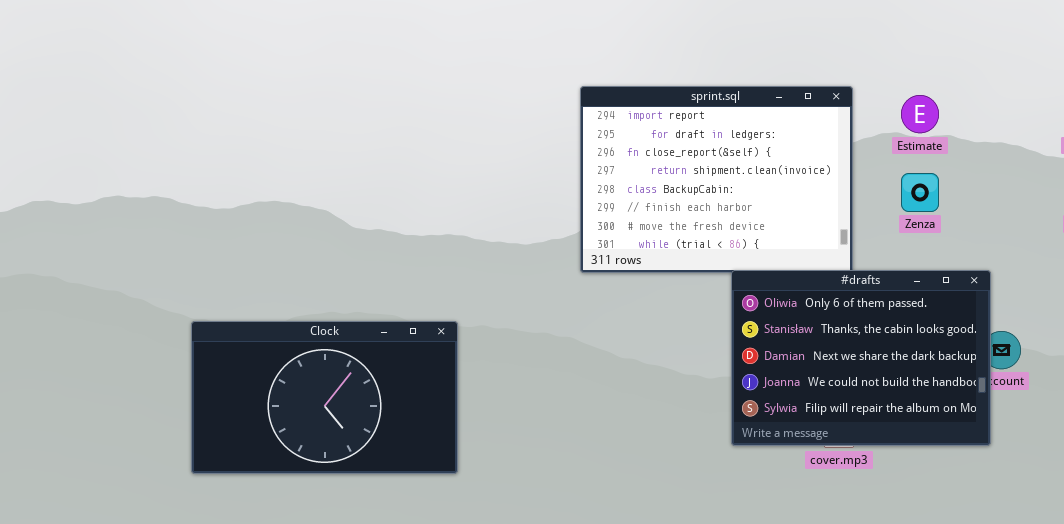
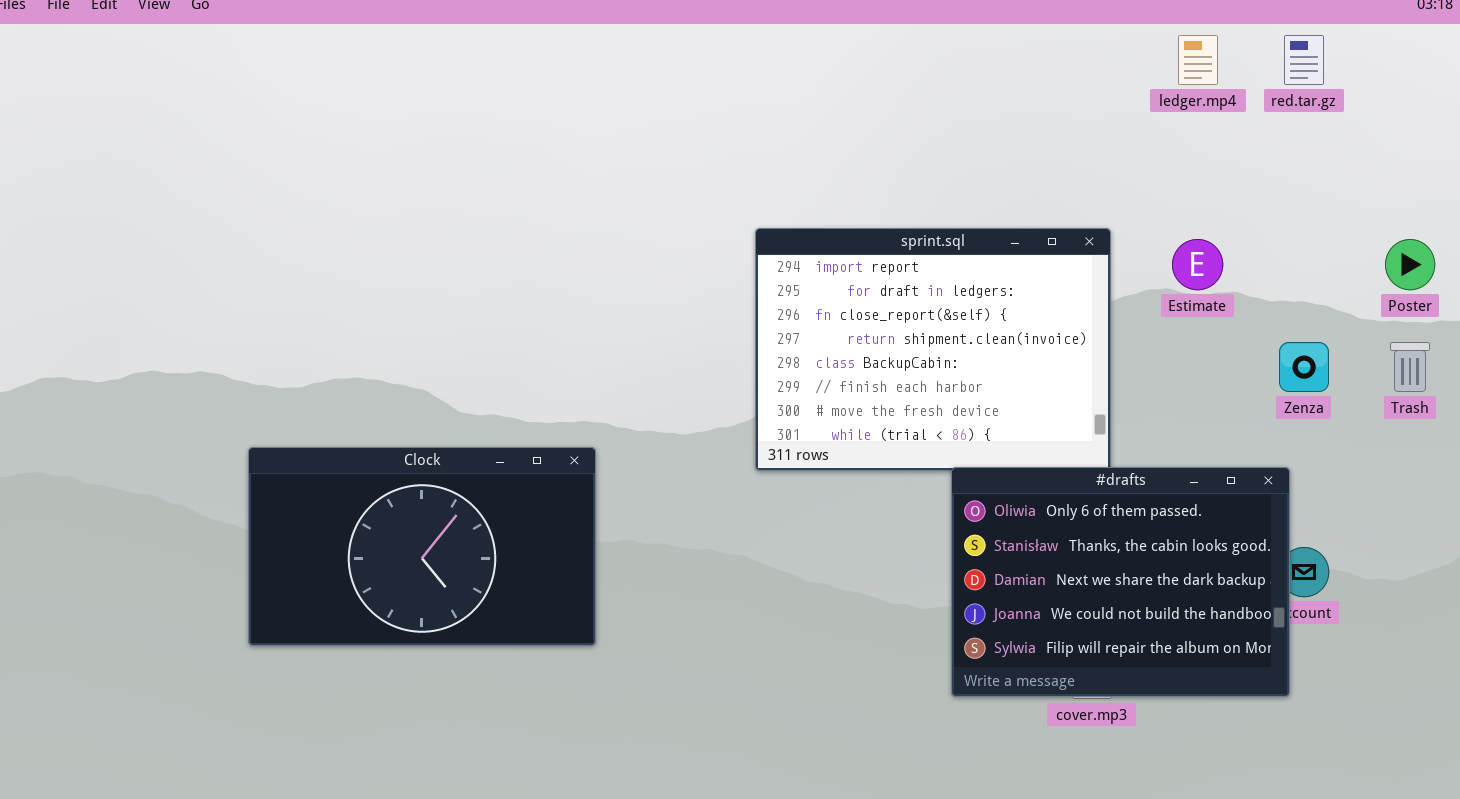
Zenza: [901,173,939,212] -> [1279,342,1329,392], moved
Clock: [191,321,458,474] -> [248,447,596,646], moved

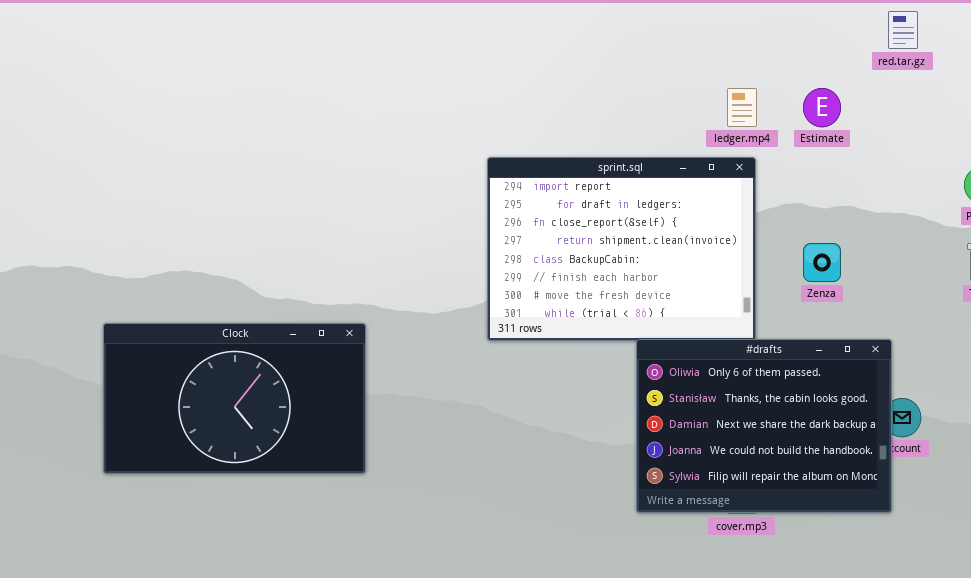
ledger.mp4: [1178,35,1218,85] -> [727,88,757,127], moved
Estimate: [1172,239,1223,290] -> [803,88,841,127], moved
Zenza: [1279,342,1329,392] -> [803,243,841,282], moved

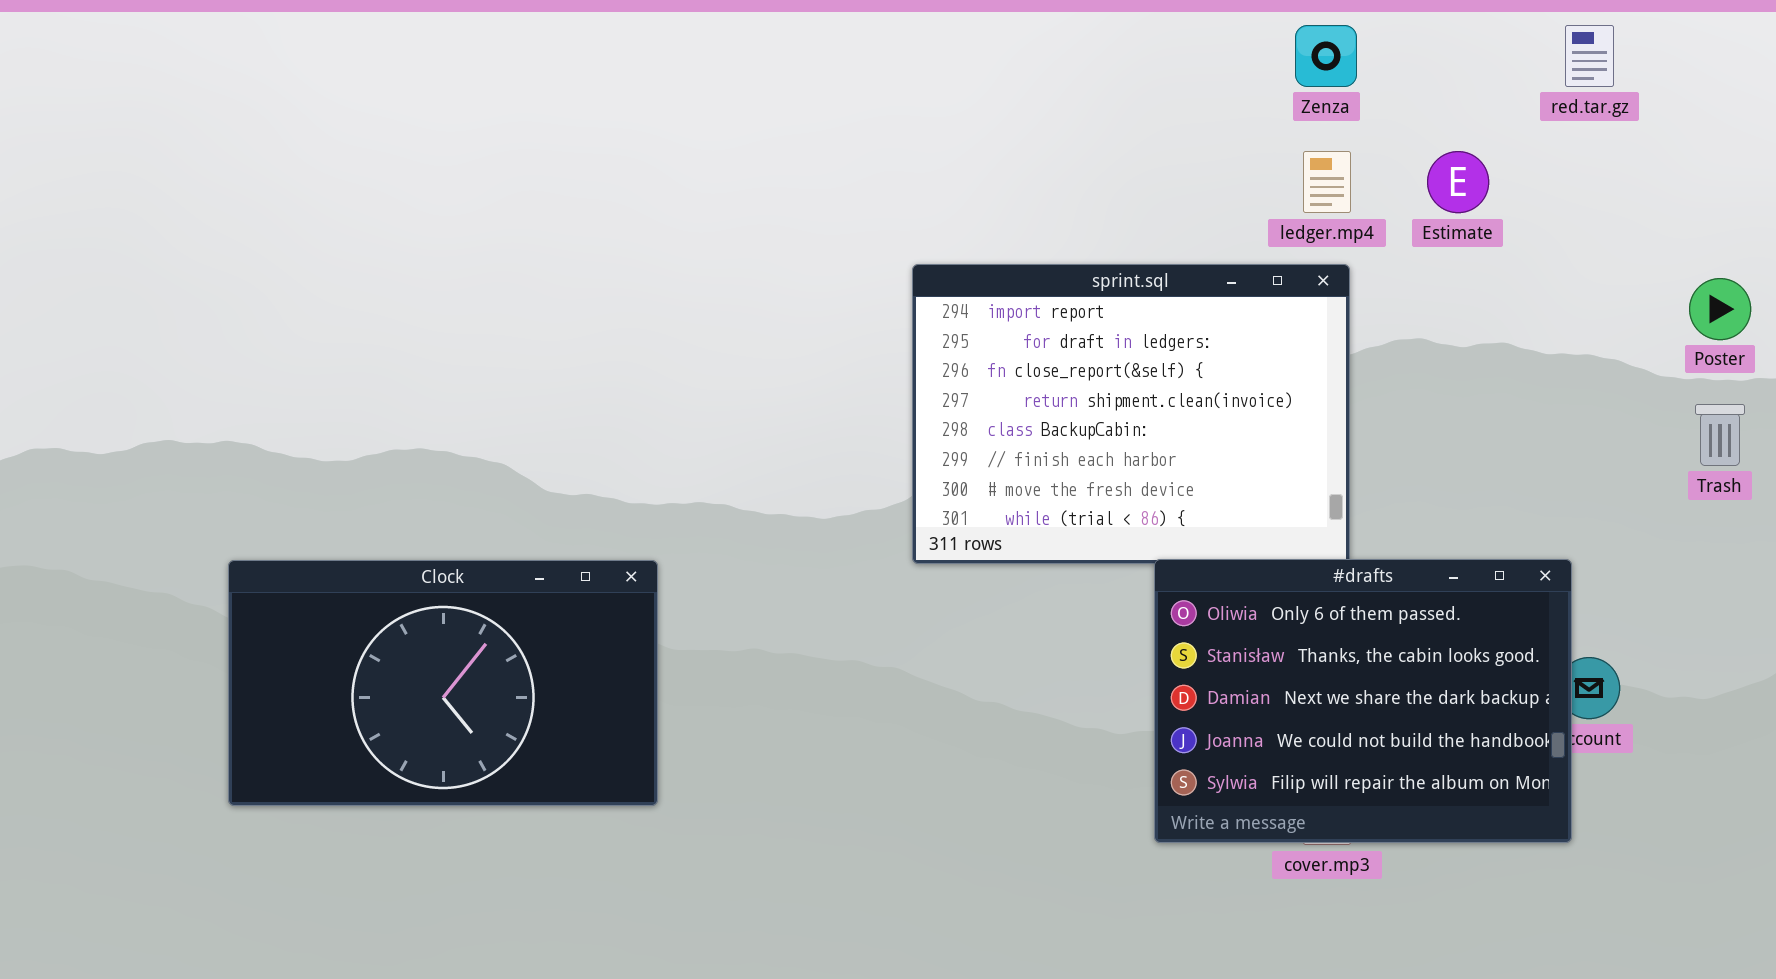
Zenza: [803,243,841,282] -> [1295,25,1357,87], moved
Clock: [103,323,366,474] -> [228,560,658,806], moved

